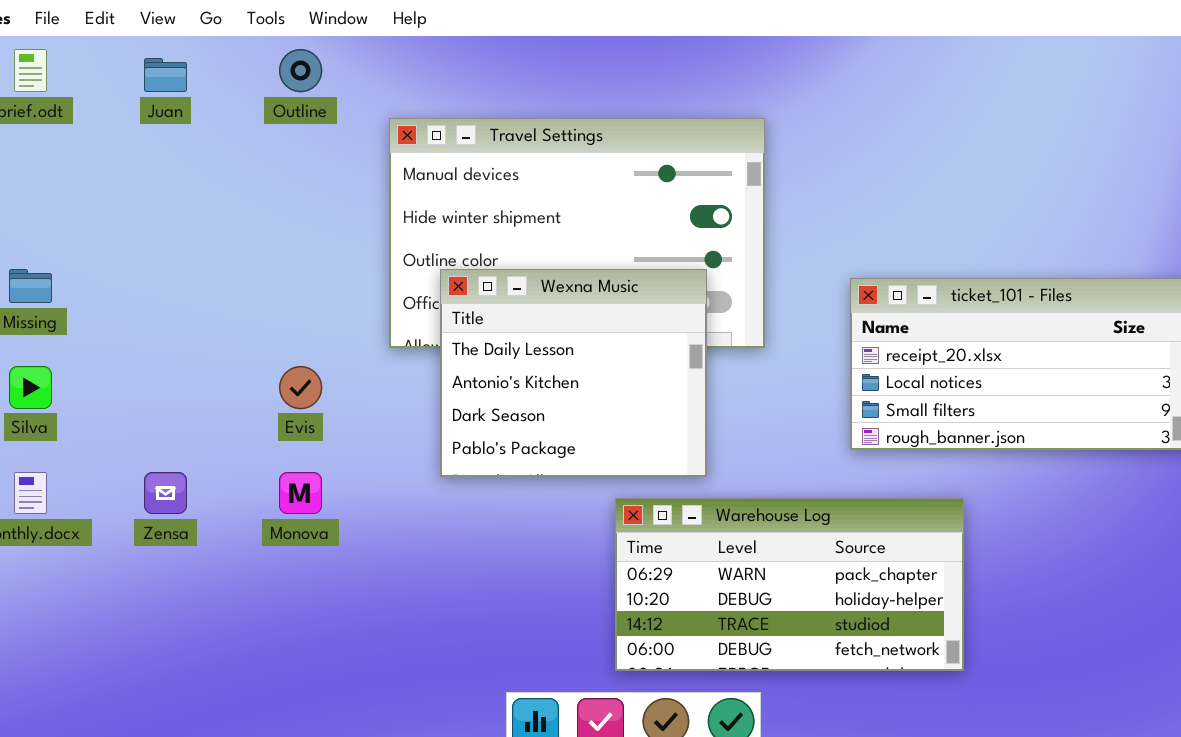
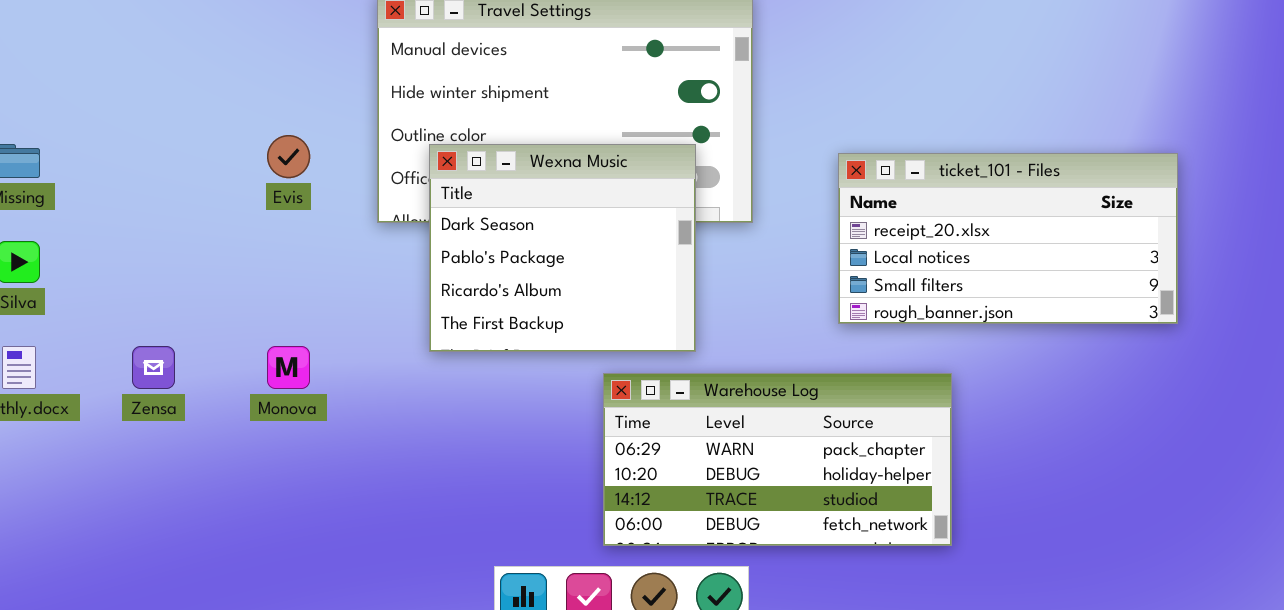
Wexna Music: [440,269,707,477] -> [429,144,696,352], scrolled down 2 rows
Evis: [279,366,322,409] -> [267,135,310,178], moved

